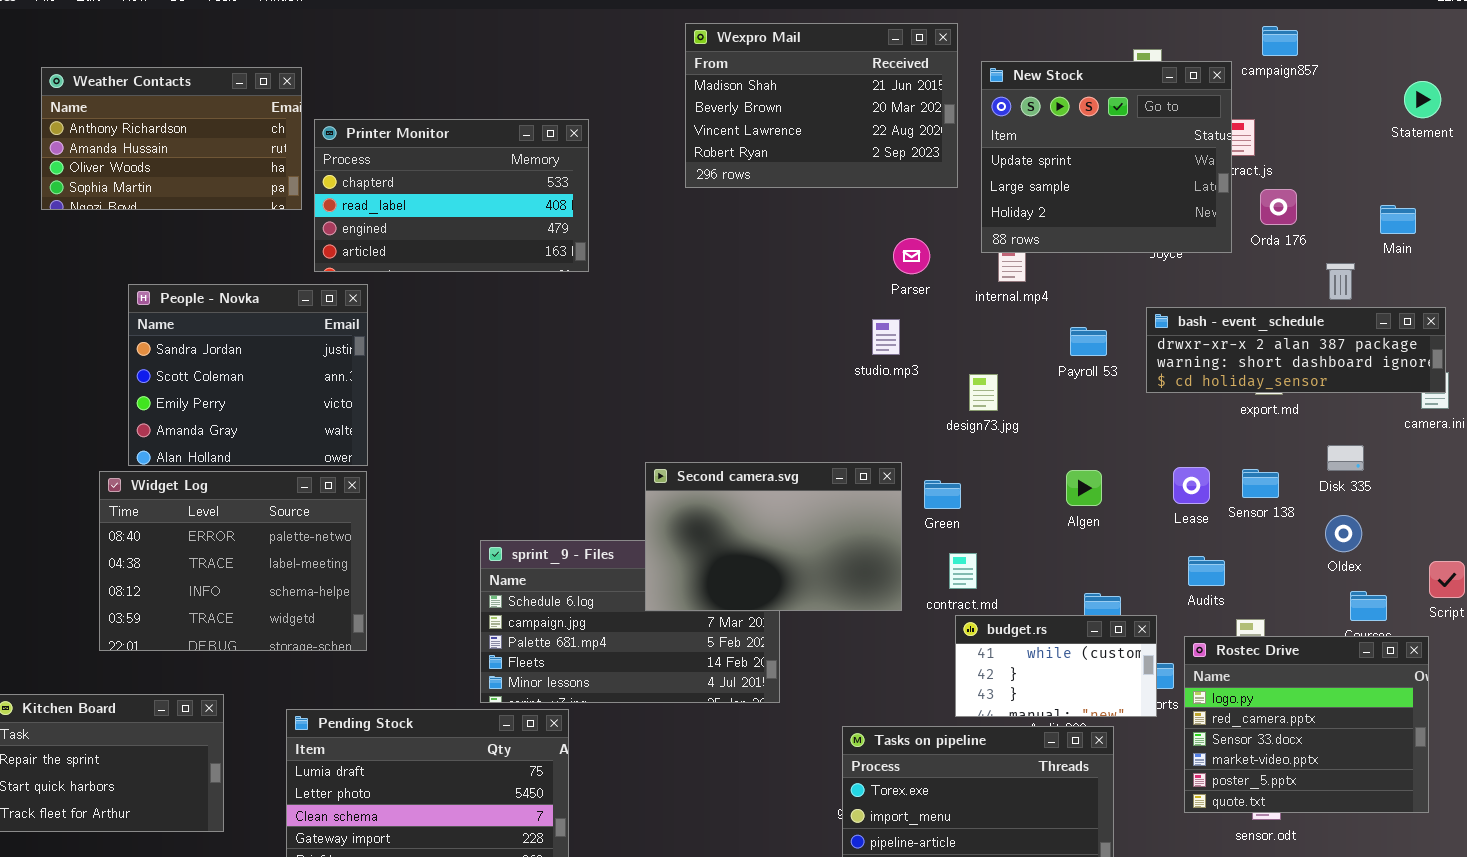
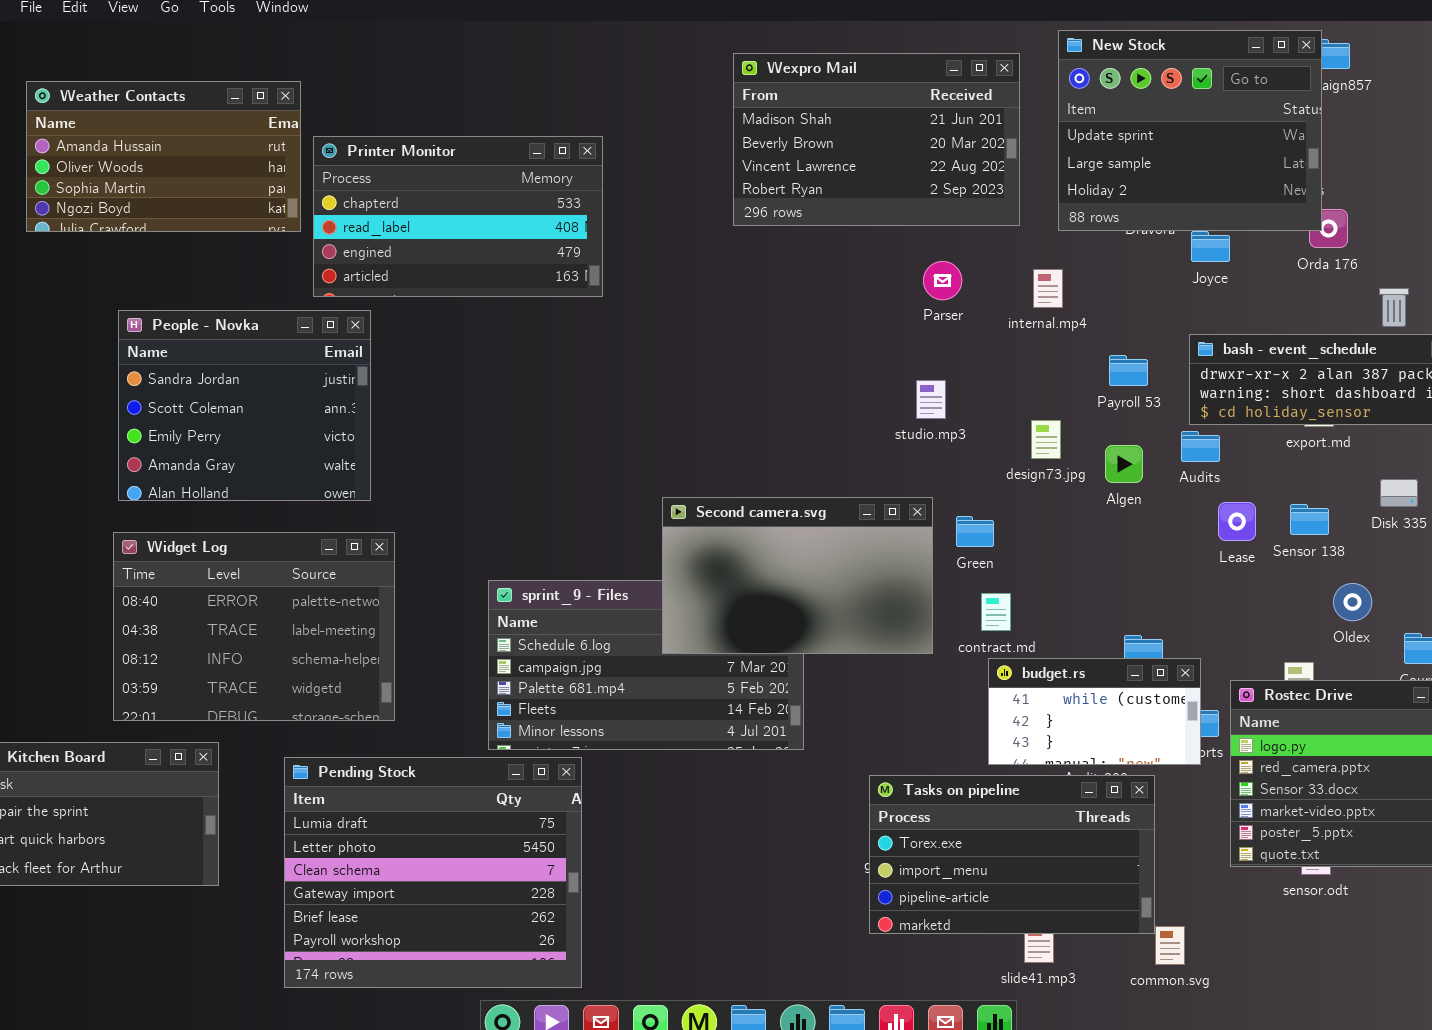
Wexpro Mail: [685,23,958,188] -> [733,53,1020,226], moved
New Stock: [981,61,1232,253] -> [1058,30,1322,231], moved
Weather Contacts: [41,67,302,210] -> [26,81,301,232], scrolled down 1 row
studio.mp3: [872,319,900,355] -> [916,380,946,419], moved
design73.jpg: [969,374,998,411] -> [1031,420,1061,459], moved
Algen: [1066,470,1102,506] -> [1105,445,1143,483], moved
Widget Log: [99,471,367,651] -> [113,532,395,721], moved
Oldex: [1325,515,1362,552] -> [1333,583,1372,621], moved
Audits: [1188,556,1225,586] -> [1181,431,1220,462], moved

